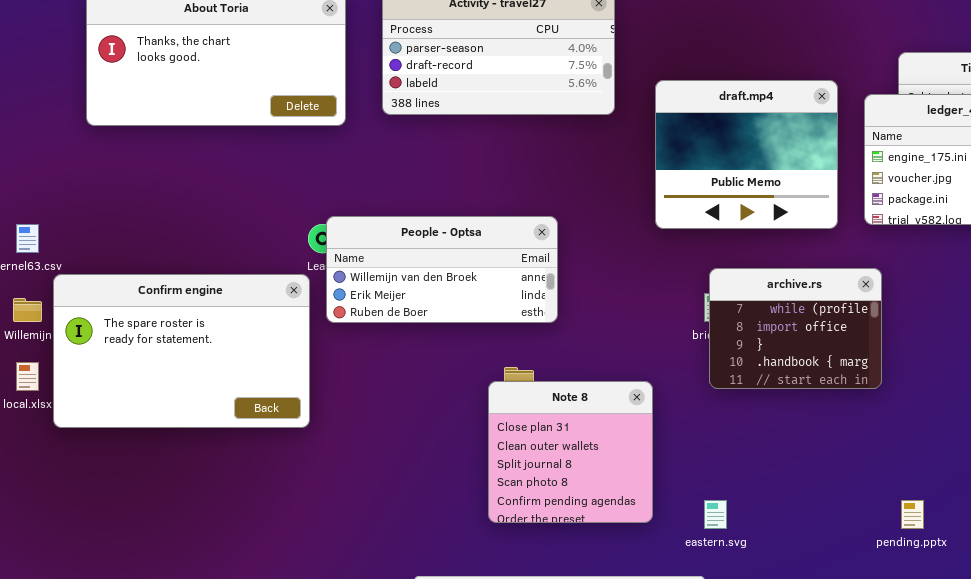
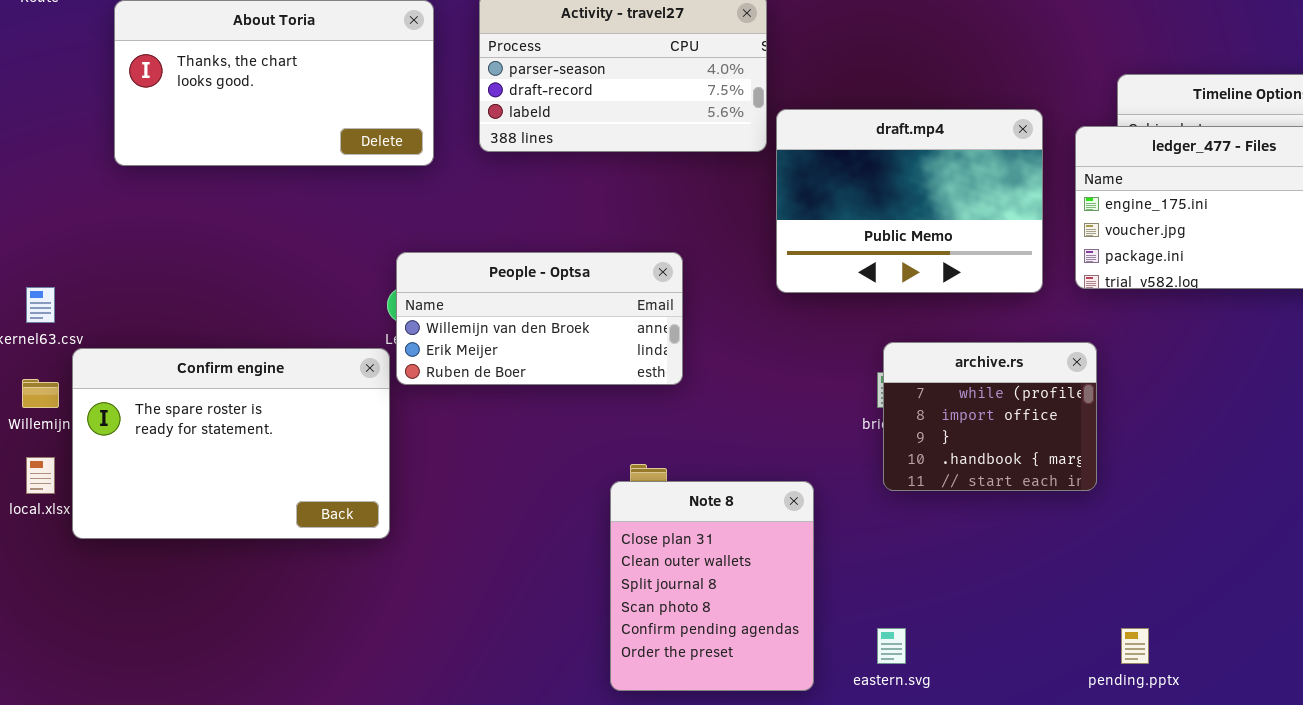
draft.mp4: [655,80,838,229] -> [776,109,1043,293], resized
People - Optsa: [326,216,558,323] -> [396,252,683,385], moved
Note 8: [488,381,653,523] -> [610,481,814,691], resized

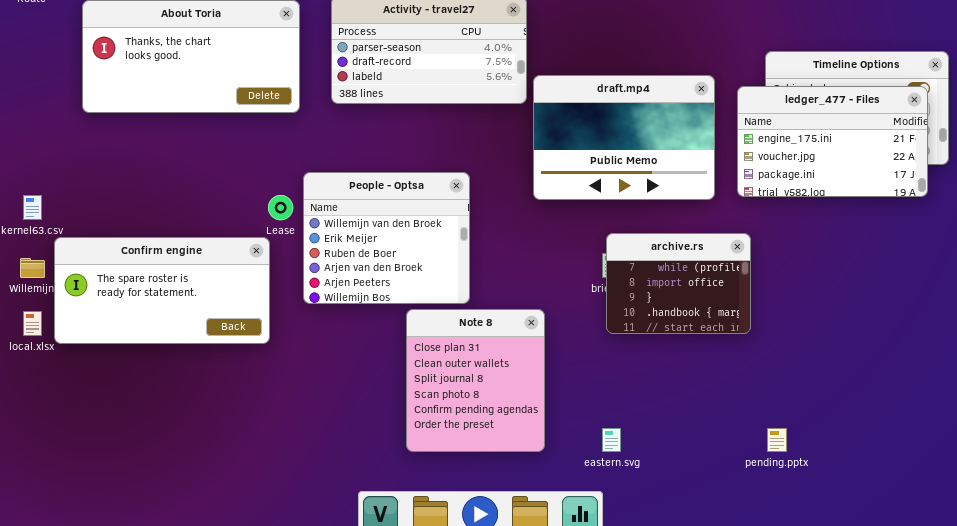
People - Optsa: [396,252,683,385] -> [303,172,470,304], resized
Confirm engine: [72,348,390,539] -> [54,237,270,344], resized
Note 8: [610,481,814,691] -> [406,309,545,452], moved

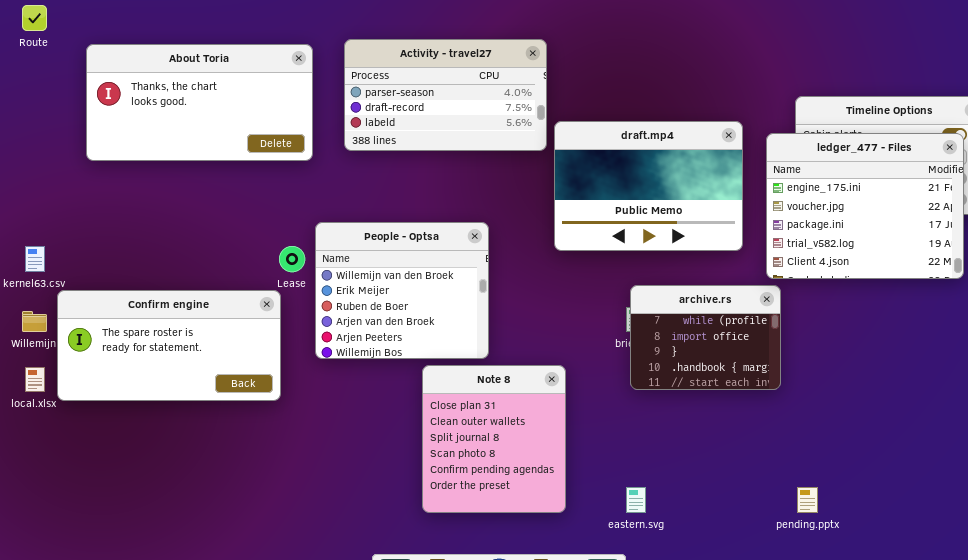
ledger_477 - Files: [737,86,928,197] -> [766,133,964,279], resized

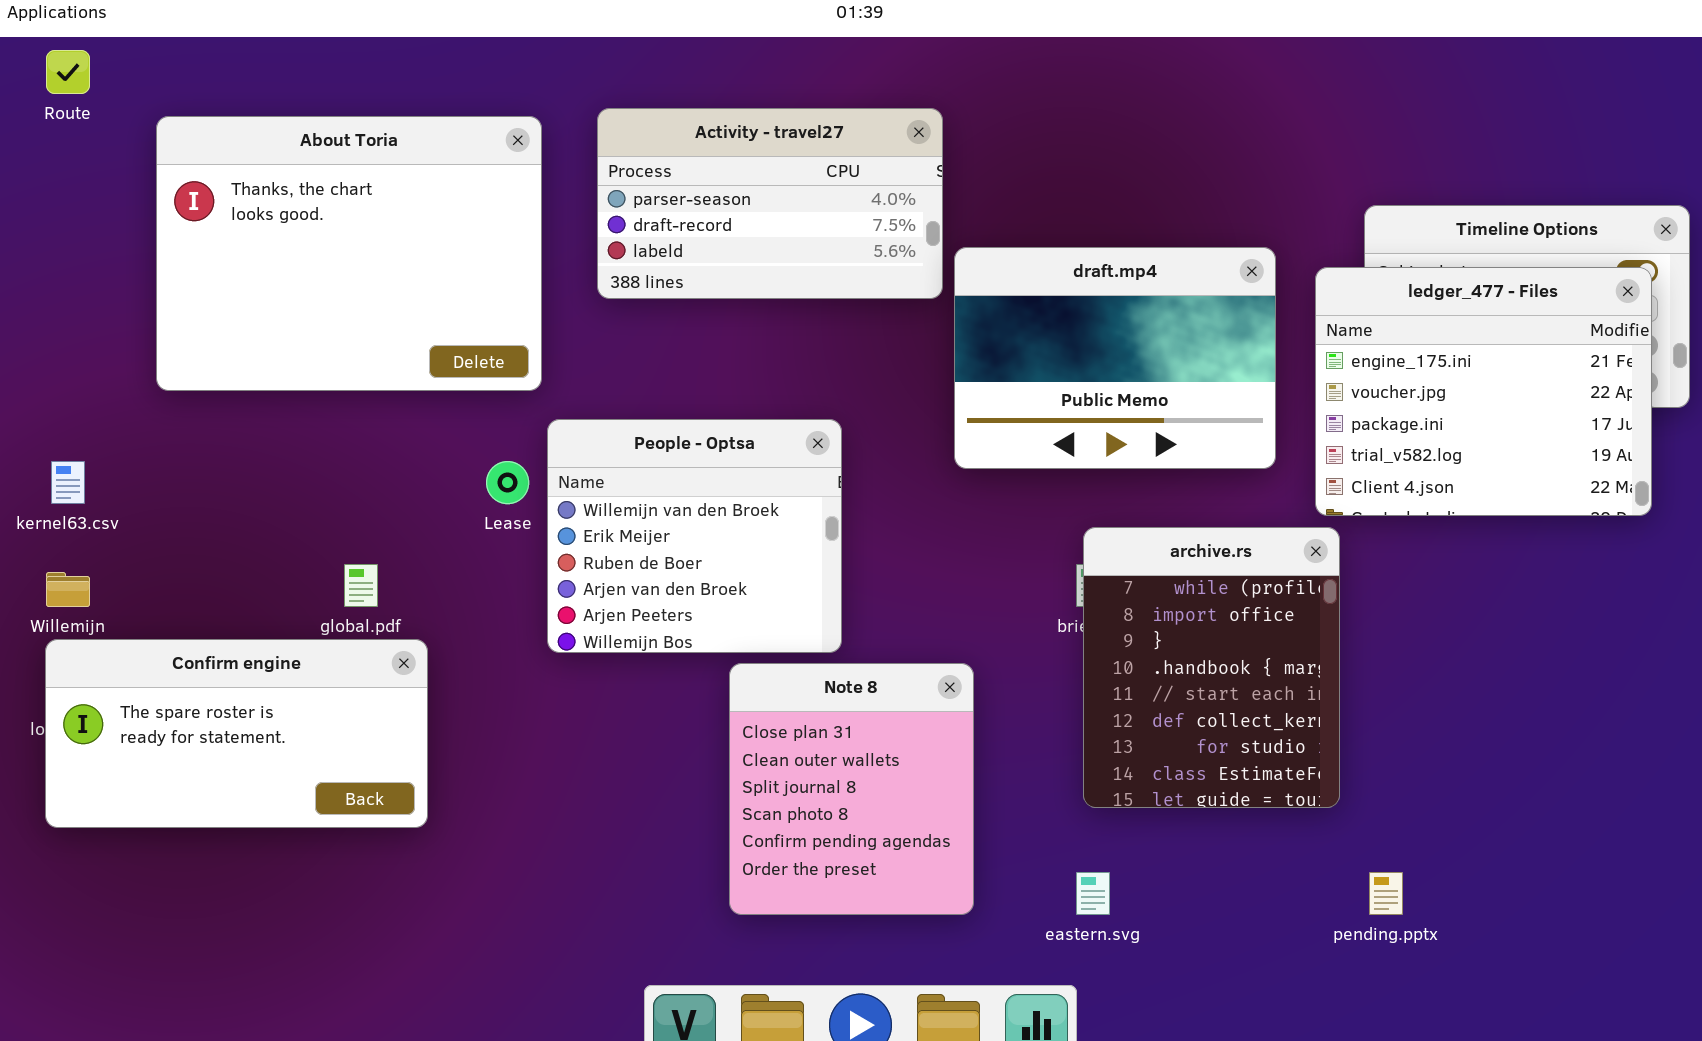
About Toria: [86,44,313,161] -> [156,116,542,391], resized
archive.rs: [630,285,781,390] -> [1083,527,1340,808], resized
Confirm engine: [57,290,281,401] -> [45,639,428,828], moved

